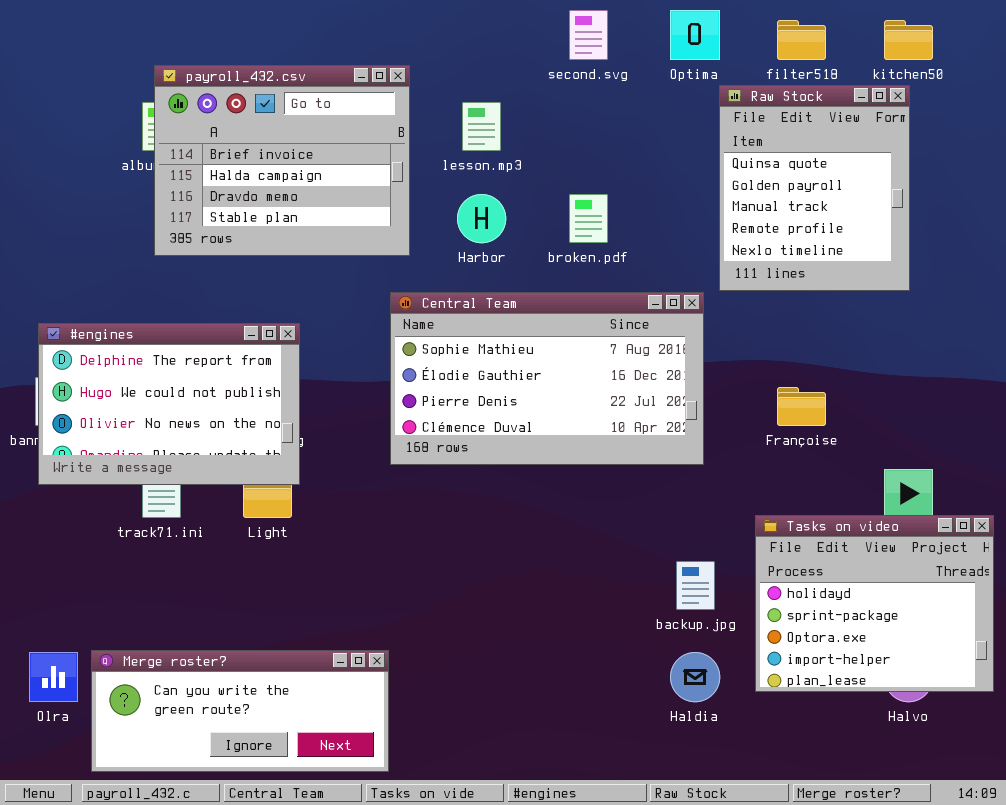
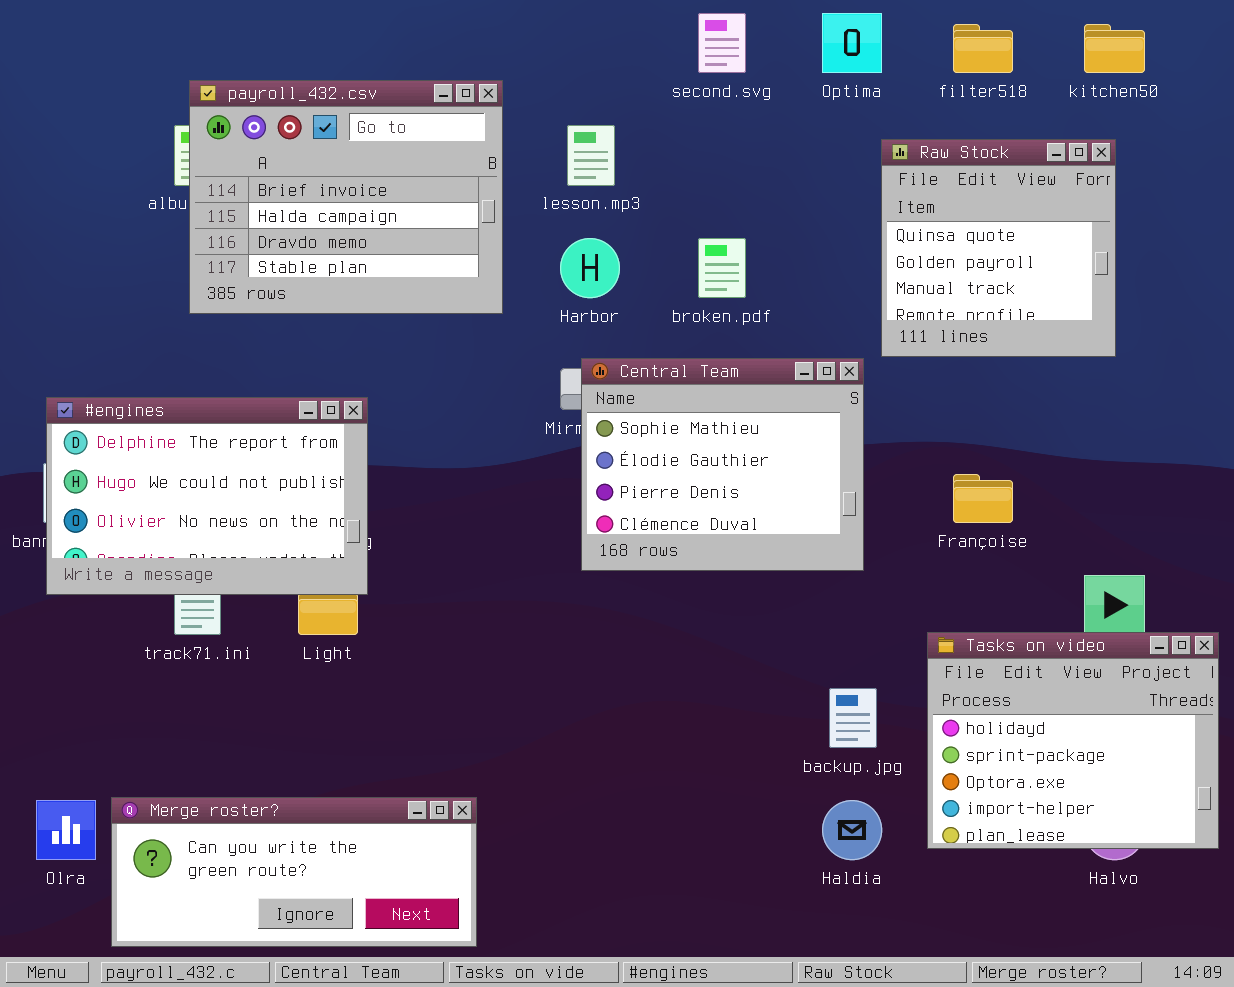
Raw Stock: [719,85,910,291] -> [881,139,1116,357], resized
Central Team: [390,292,704,465] -> [581,358,864,571], resized

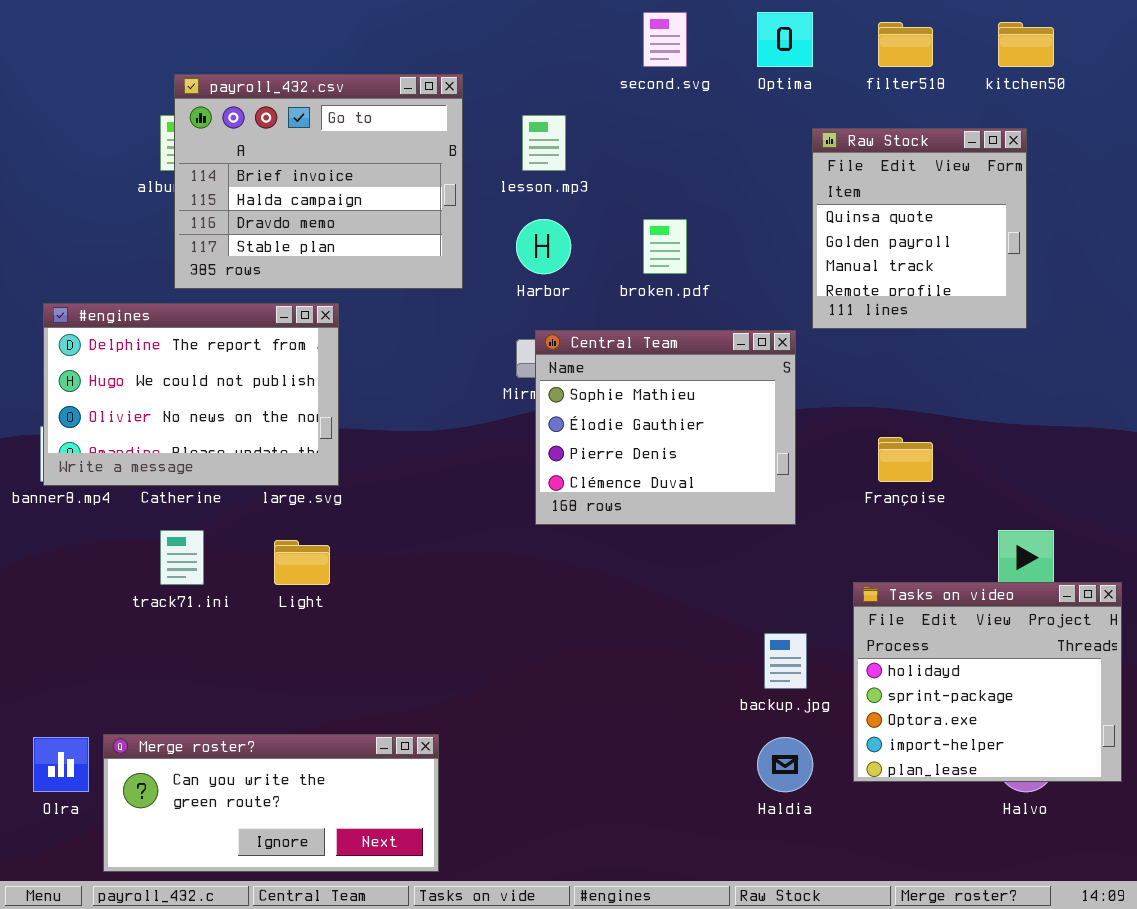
#engines: [46,397,368,595] -> [43,303,339,486], moved

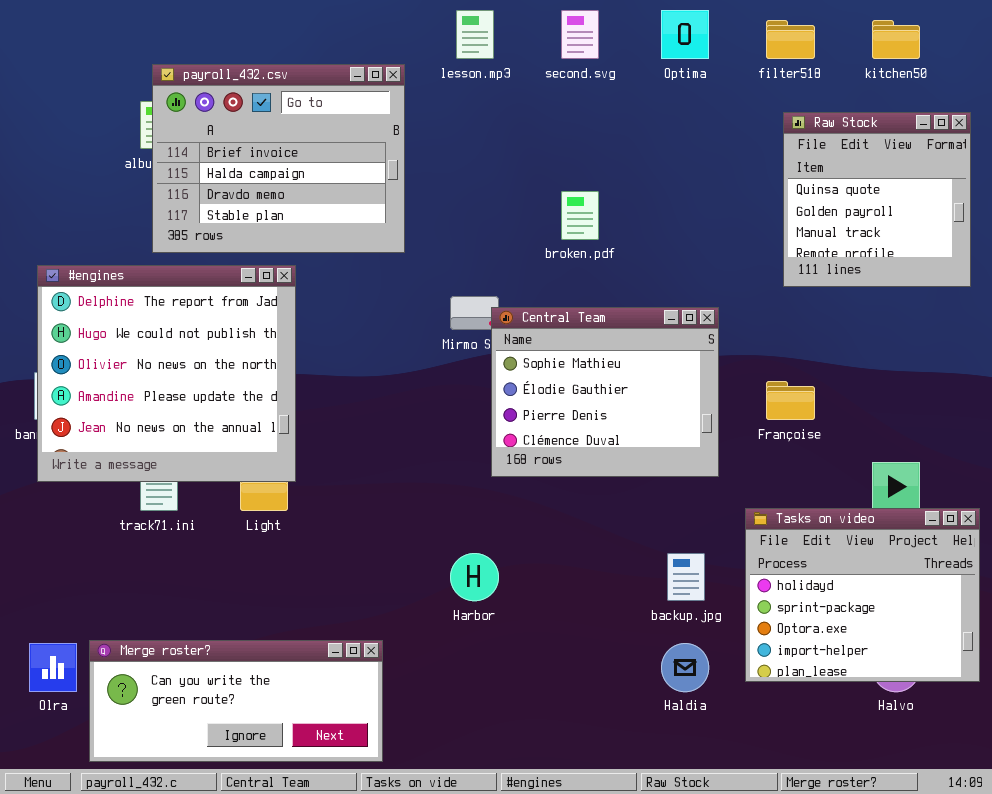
lesson.mp3: [522,115,566,171] -> [456,10,494,59], moved
Raw Stock: [812,128,1027,329] -> [783,112,971,287], moved
Harbor: [516,219,571,274] -> [450,553,499,601], moved
#engines: [43,303,339,486] -> [37,265,296,482], resized
Central Team: [535,330,796,525] -> [491,307,719,477], moved

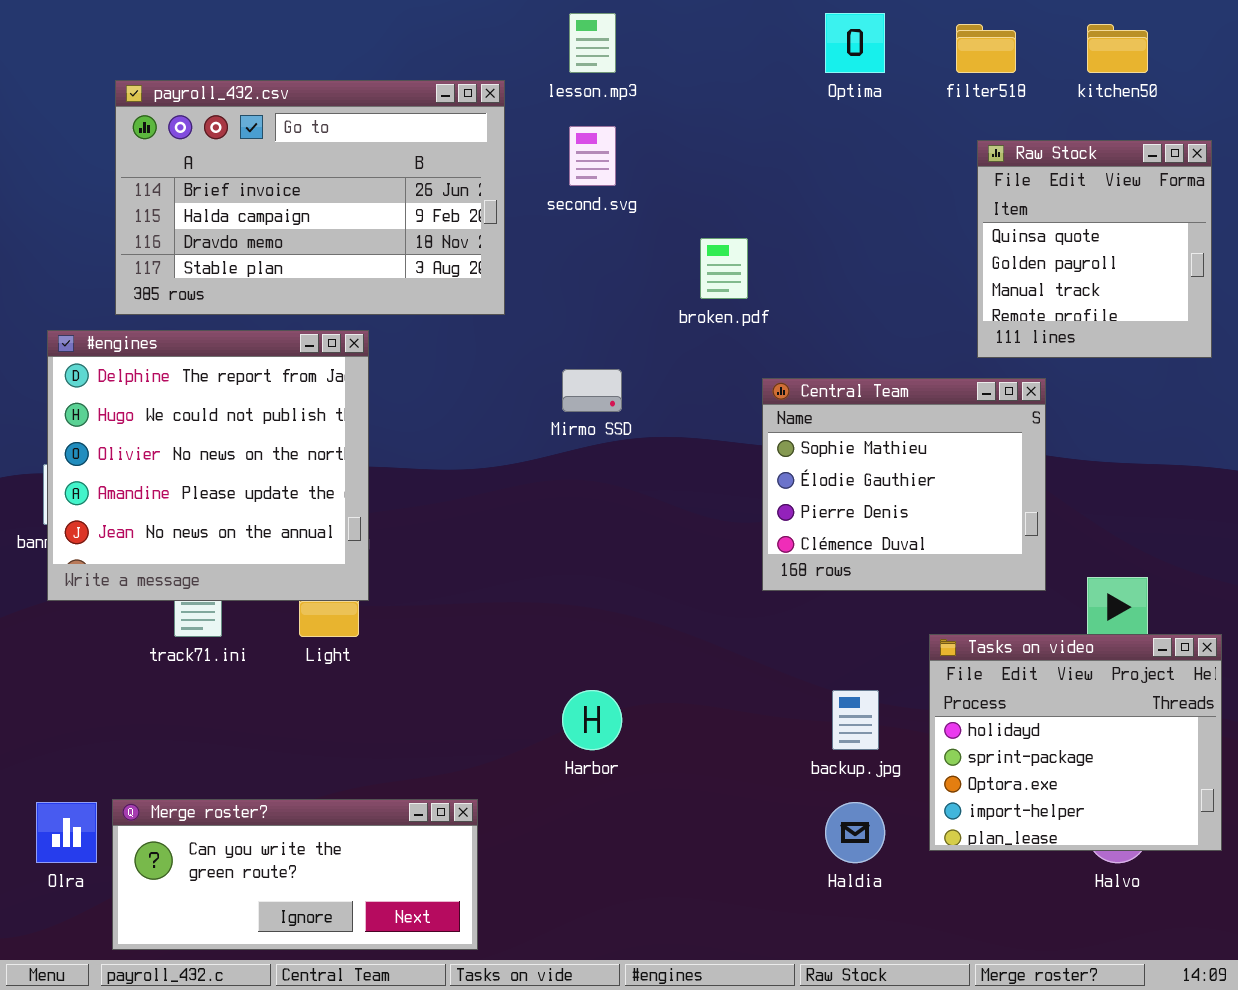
second.svg: [561,10,599,59] -> [569,126,616,186], moved
payroll_432.csv: [152,64,405,253] -> [115,80,505,315], resized
Central Team: [491,307,719,477] -> [762,378,1046,591], moved

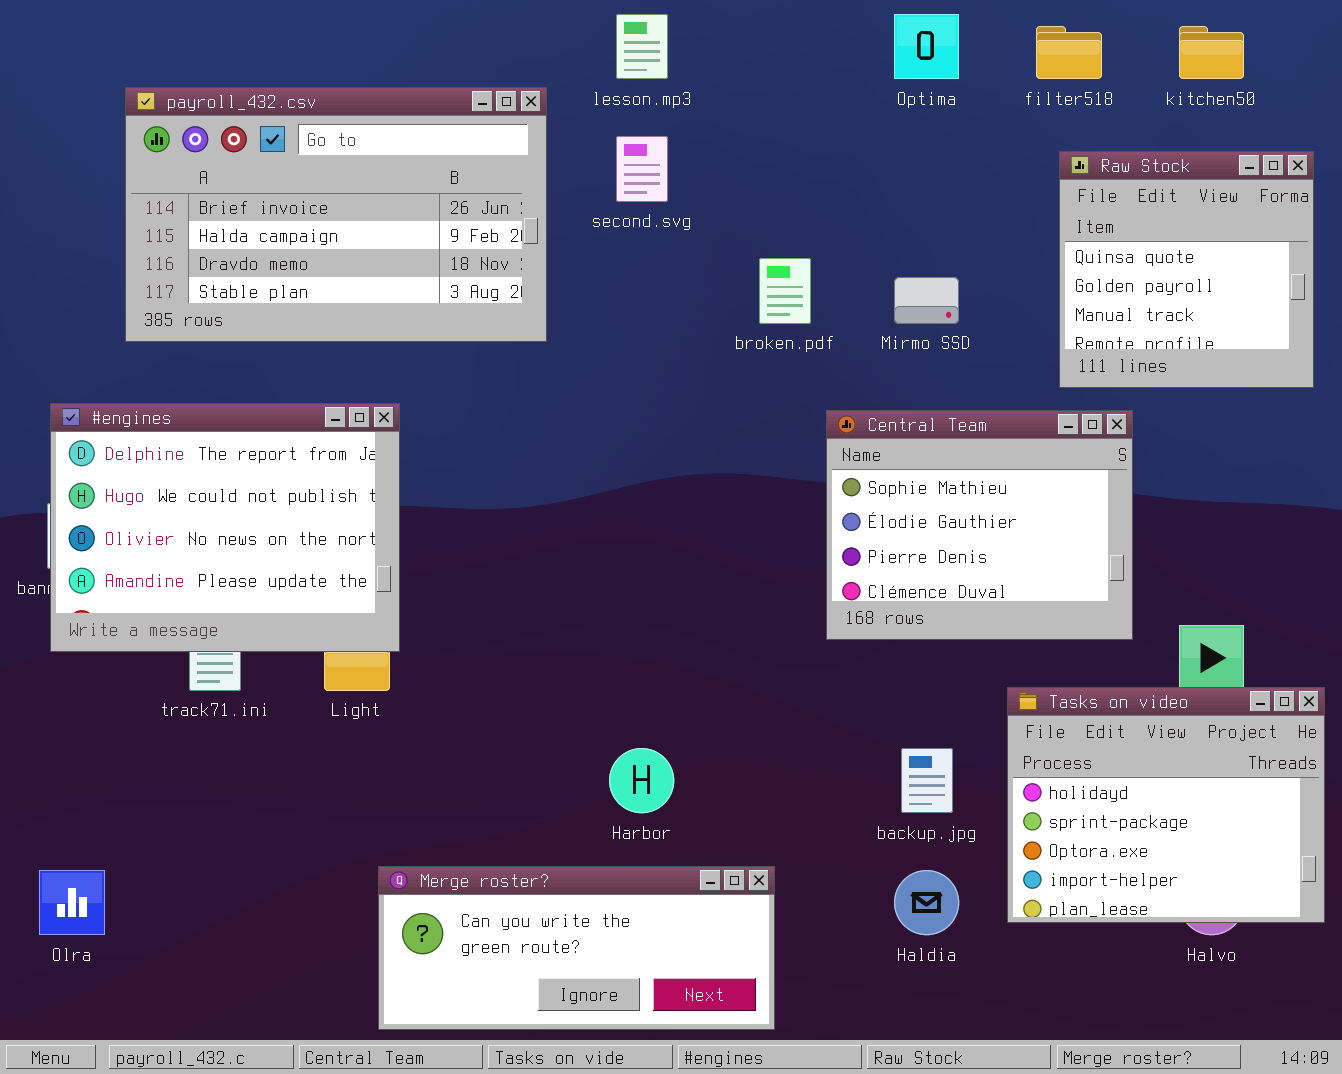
#engines: [47,330,369,601] -> [50,403,400,652], resized
Mirmo SSD: [562,369,622,412] -> [894,277,959,324], moved
Merge roster?: [112,799,478,950] -> [378,866,775,1030], moved

